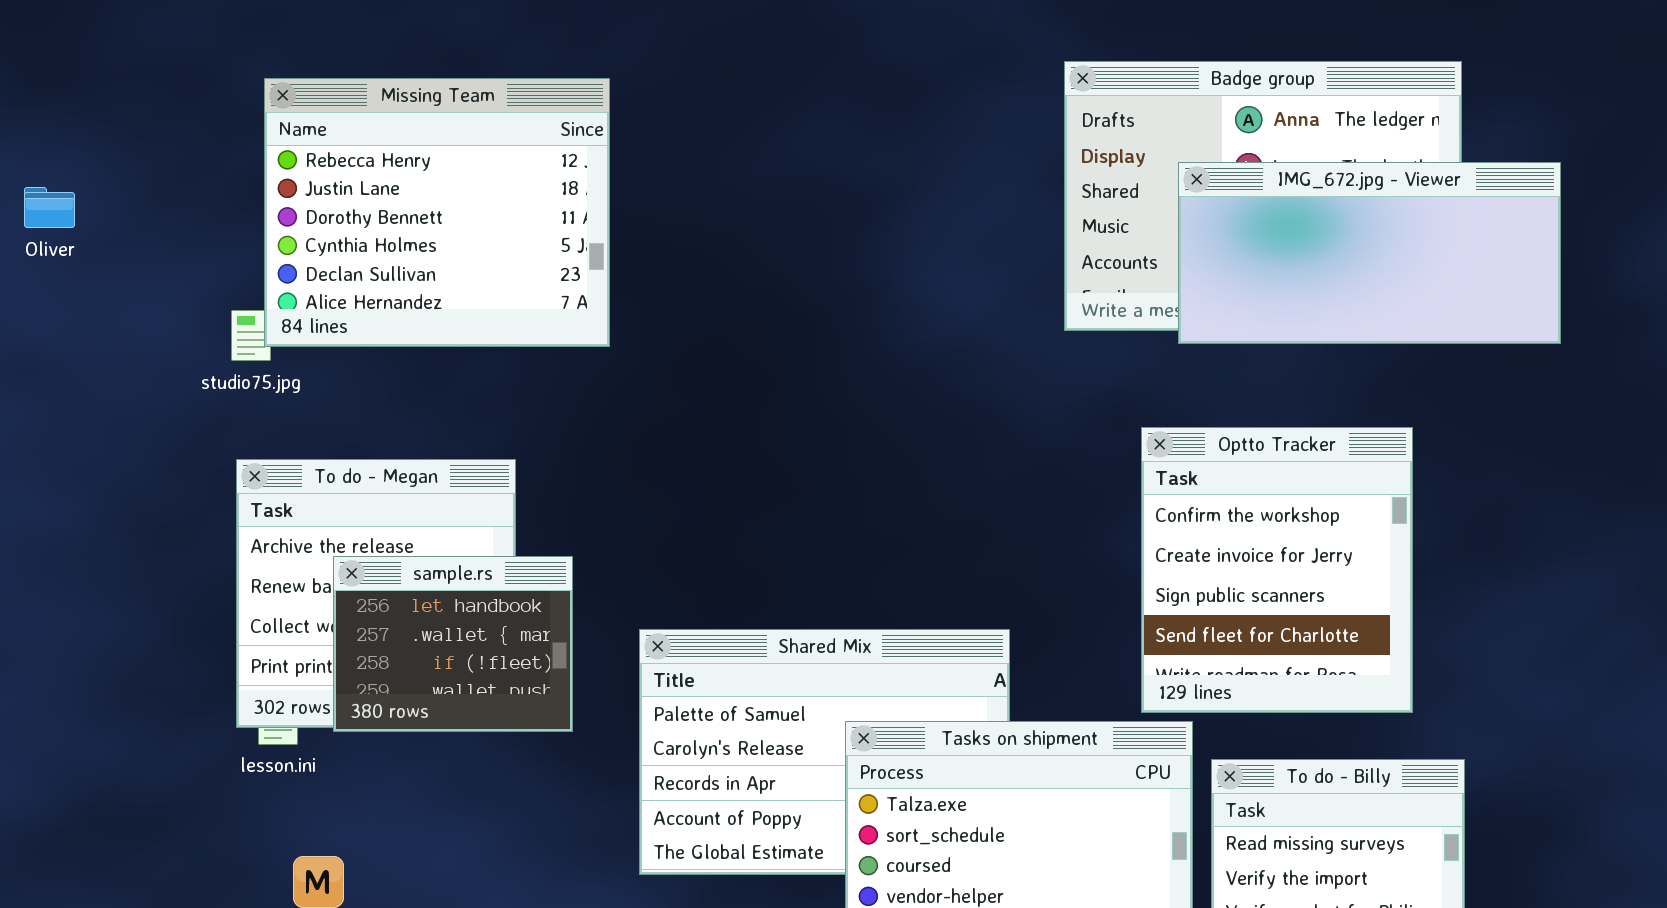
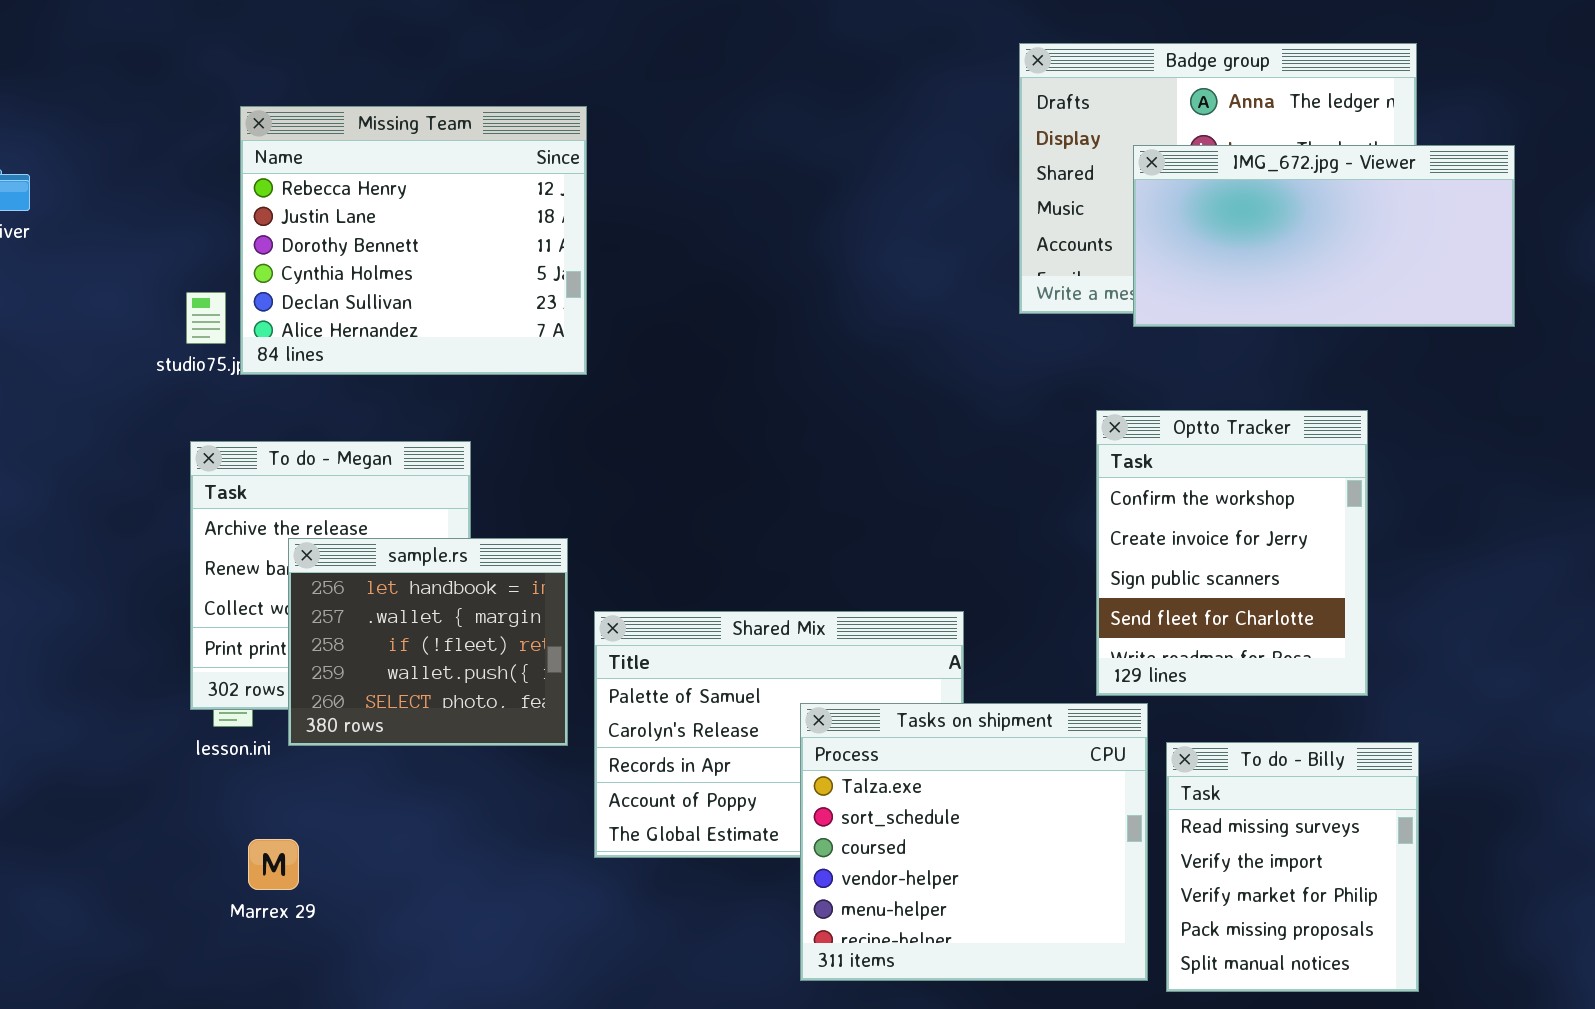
Missing Team: [264,78,610,347] -> [240,106,587,375], moved
sample.rs: [333,556,573,732] -> [288,538,568,746], resized

